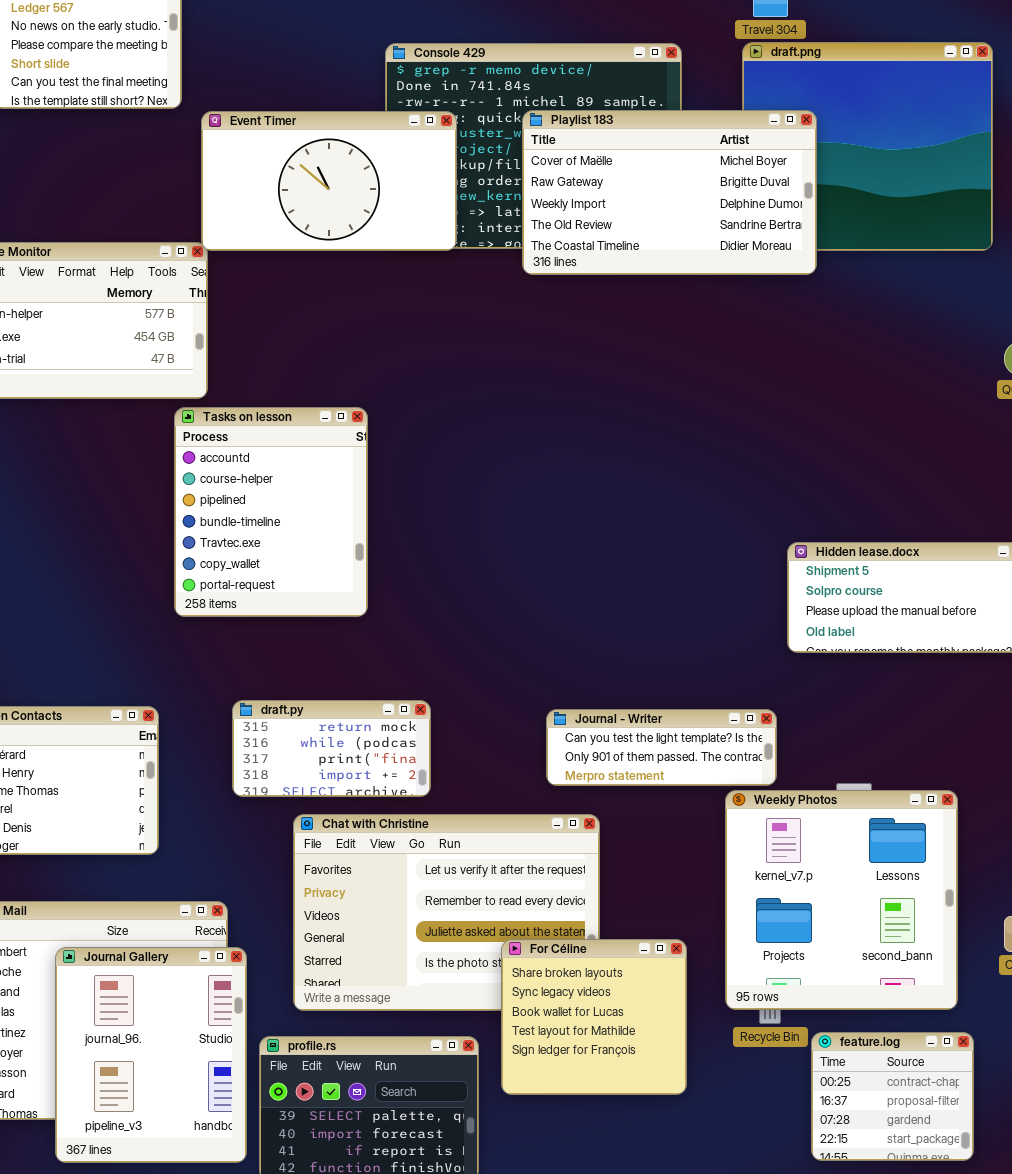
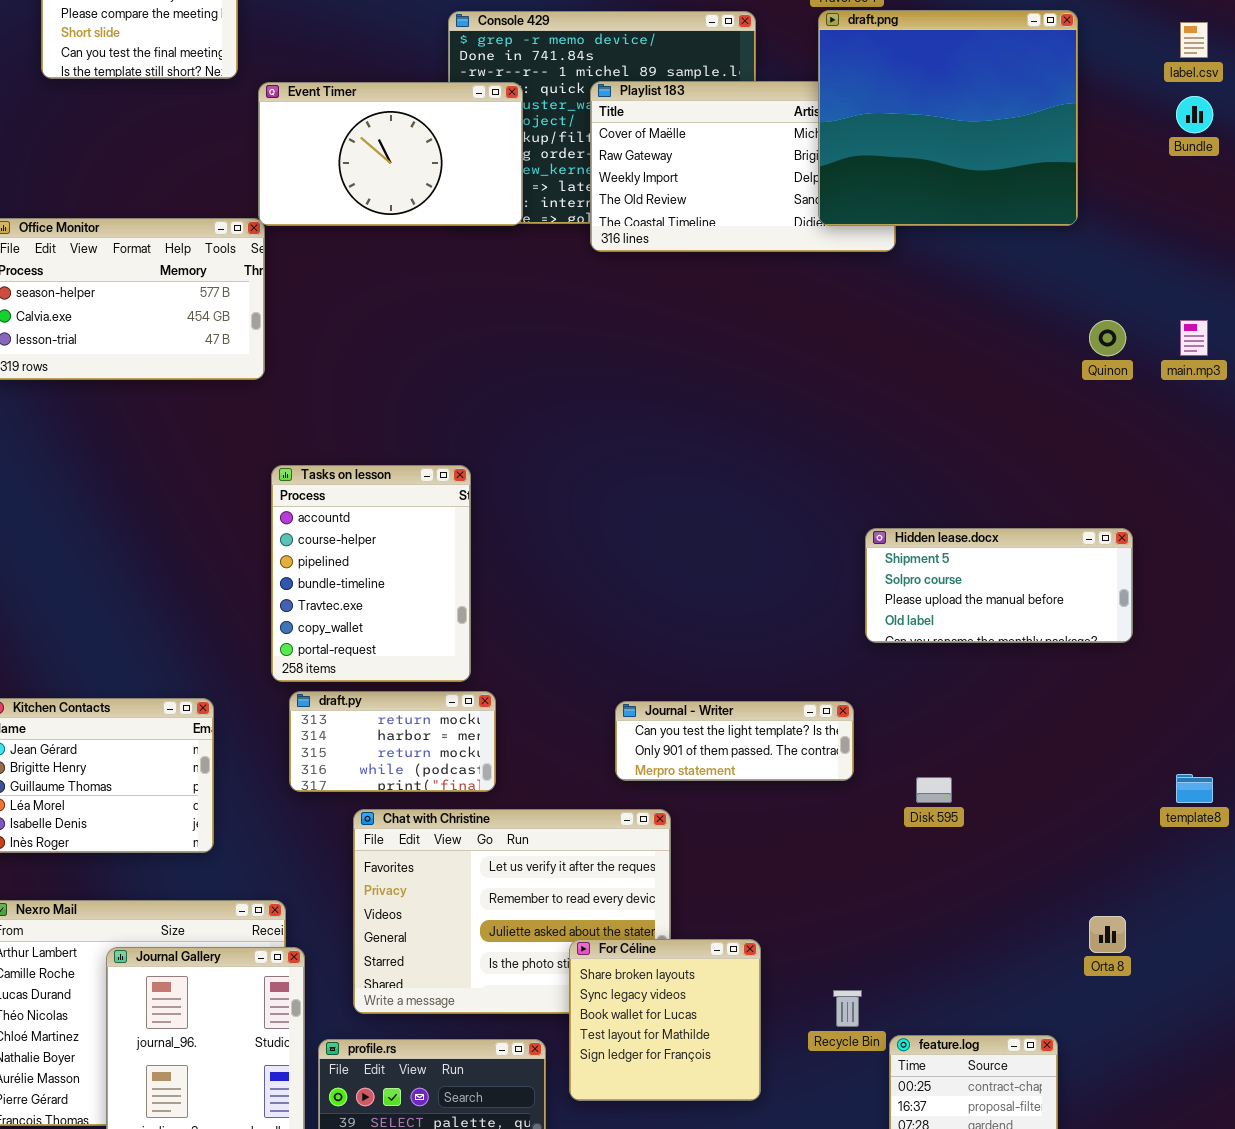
draft.png: [742,42,993,251] -> [818,10,1078,226], raised
Tasks on lesson: [174,407,368,617] -> [271,465,471,682], moved
draft.py: [232,700,431,797] -> [289,691,496,792], scrolled up 2 rows
Weekly Photos: [725,790,958,1010] -> none, closed

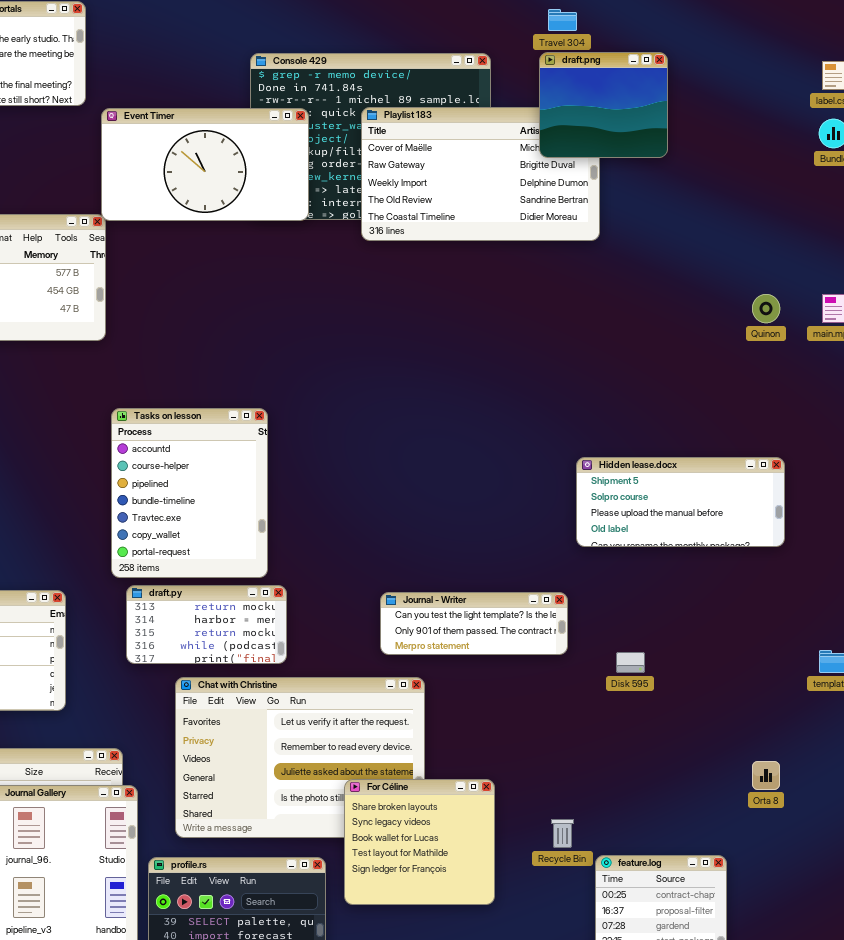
draft.png: [818,10,1078,226] -> [539,52,668,158], resized

